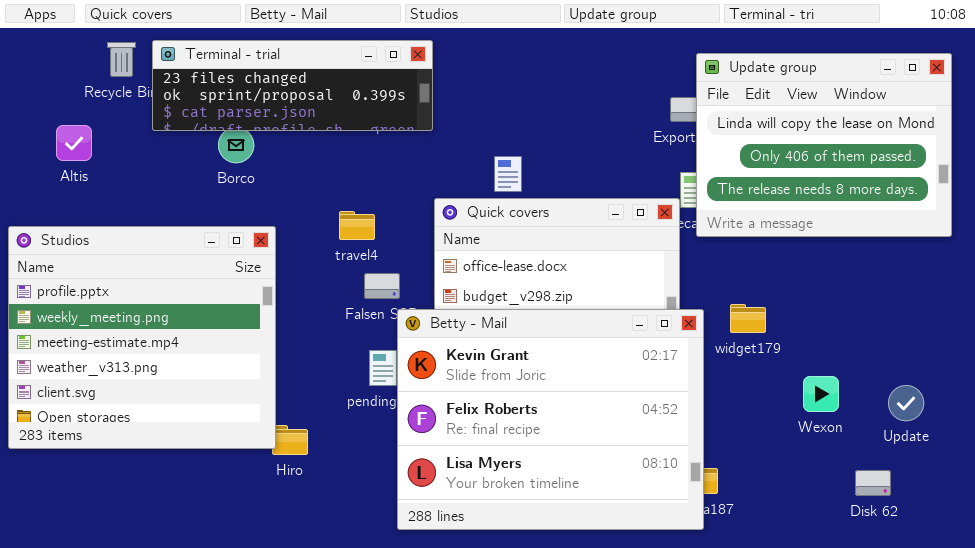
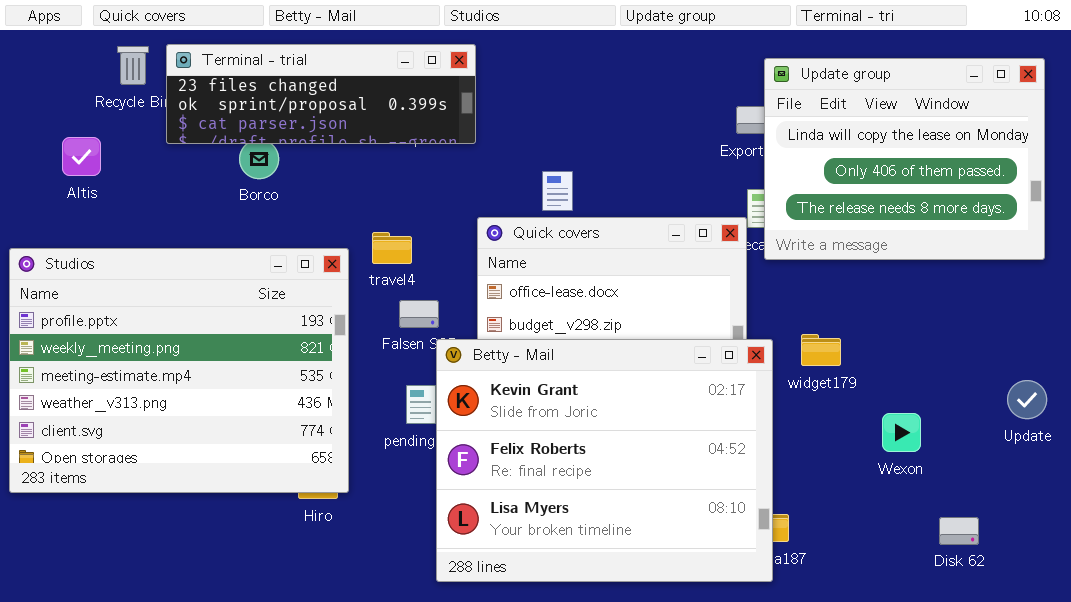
Studios: [8,226,276,449] -> [9,248,349,493], resized
Update: [888,385,924,421] -> [1007,380,1047,419], moved

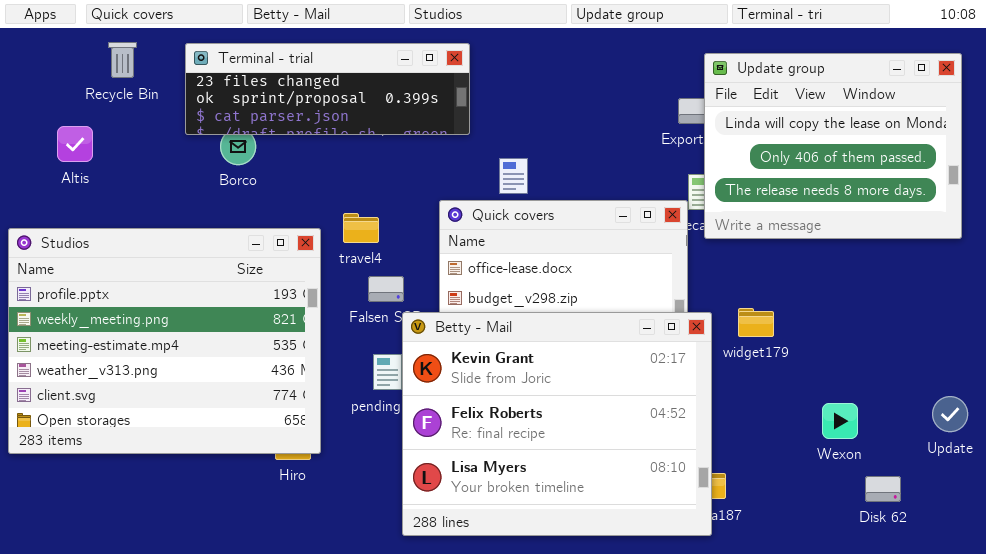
Terminal - trial: [166,44,476,144] -> [185,43,470,135], moved
Update: [1007,380,1047,419] -> [932,396,968,432], moved
Wexon: [882,413,921,452] -> [822,403,858,439], moved

